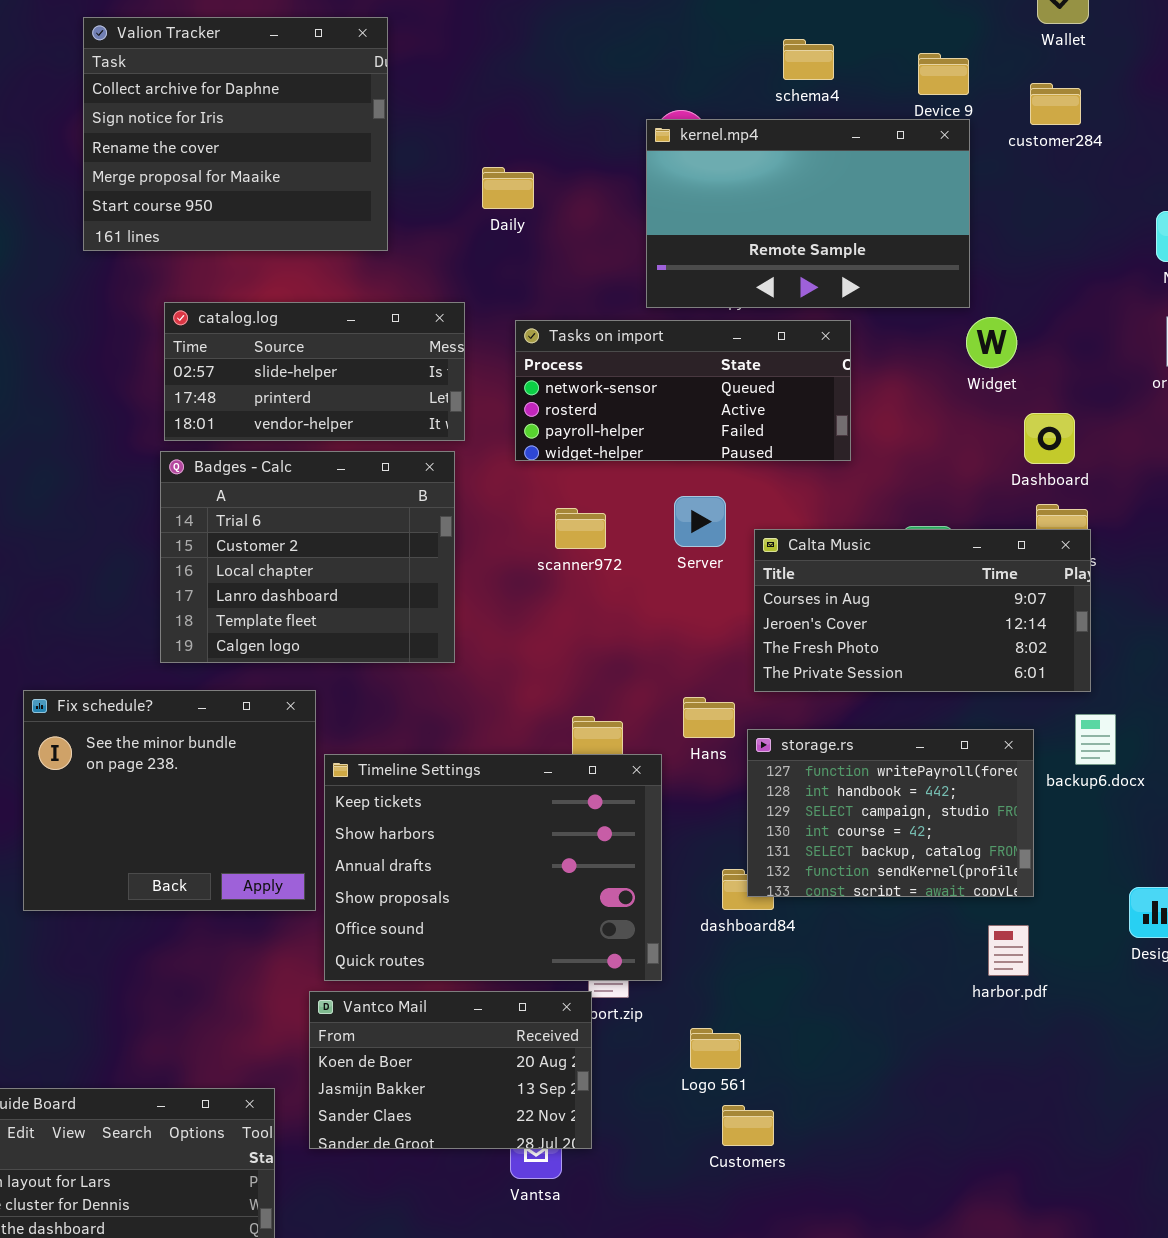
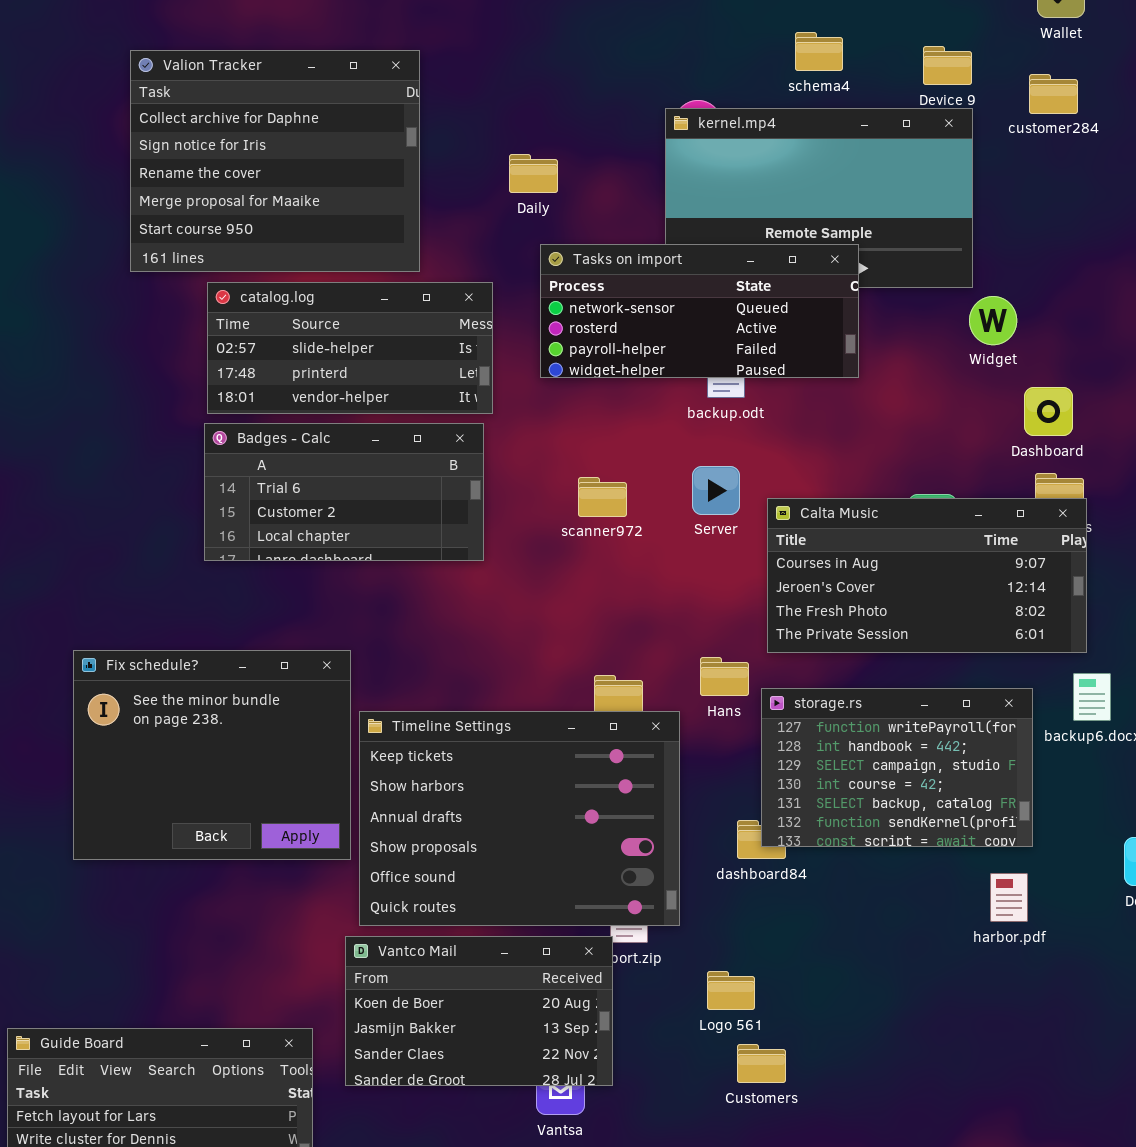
Valion Tracker: [83,17,388,251] -> [130,50,420,272], moved
Tasks on import: [515,320,851,461] -> [540,244,859,378], moved
Badges - Calc: [160,451,455,663] -> [204,423,484,561], resized

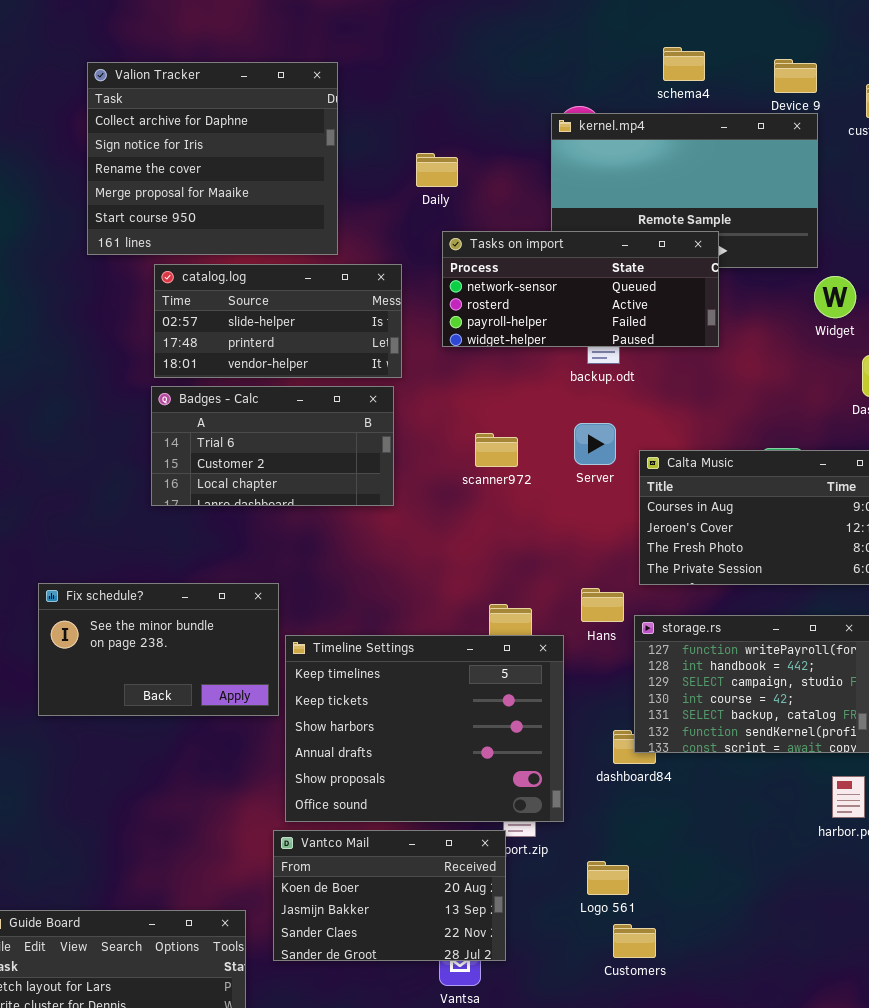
Fix schedule?: [73,650,351,860] -> [38,583,279,716], resized
Timeline Settings: [359,711,680,926] -> [285,635,564,822], scrolled up 1 row

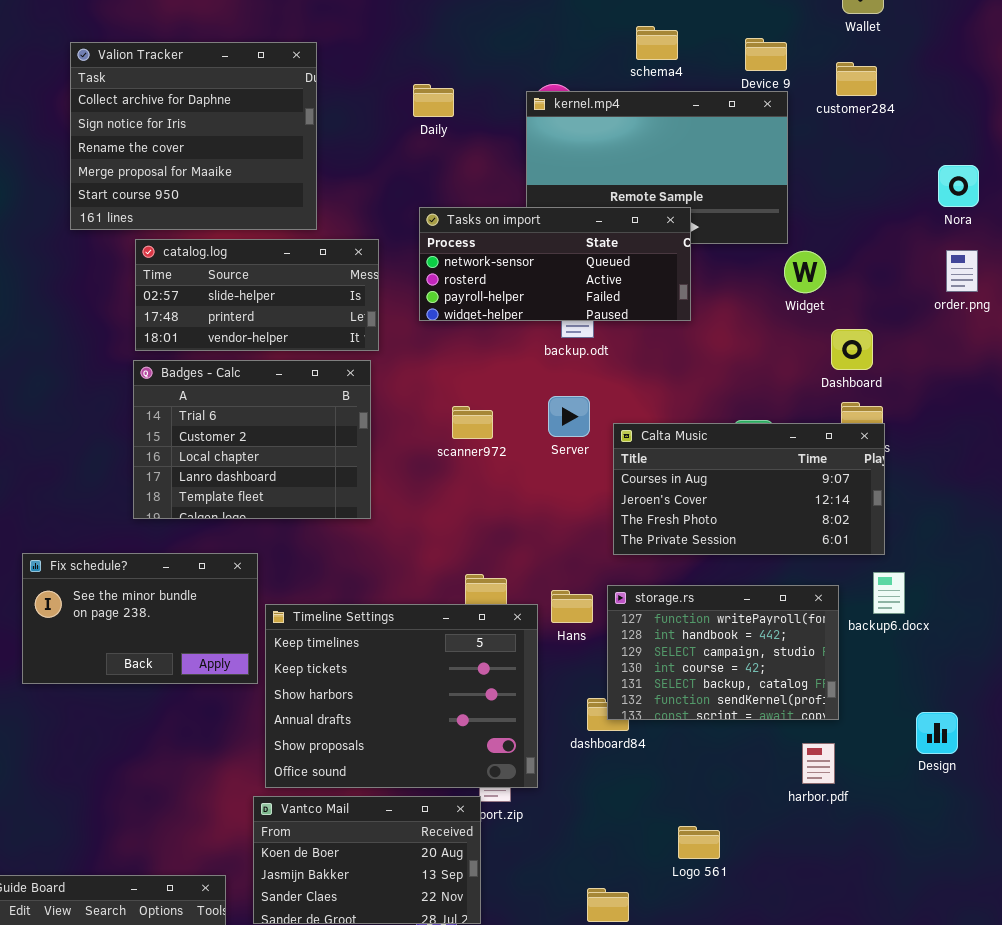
Daily: [416,153,458,187] -> [413,84,454,117], moved
Badges - Calc: [151,386,394,506] -> [133,360,371,519], resized
Hans: [581,588,624,622] -> [551,590,593,623], moved
Logo 561: [587,861,629,895] -> [678,826,720,859], moved

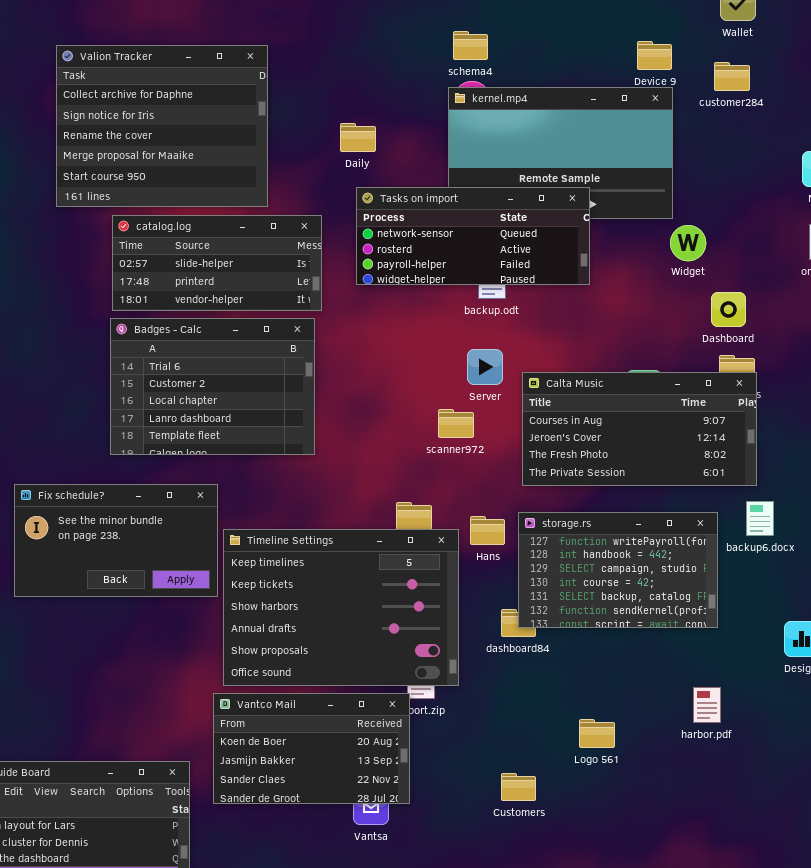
schema4: [636,26,678,60] -> [453,31,488,60], moved
Daily: [413,84,454,117] -> [340,123,376,152], moved
scanner972: [452,406,493,439] -> [438,409,474,438], moved
harbor.pdf: [802,743,835,784] -> [693,687,721,723], moved

